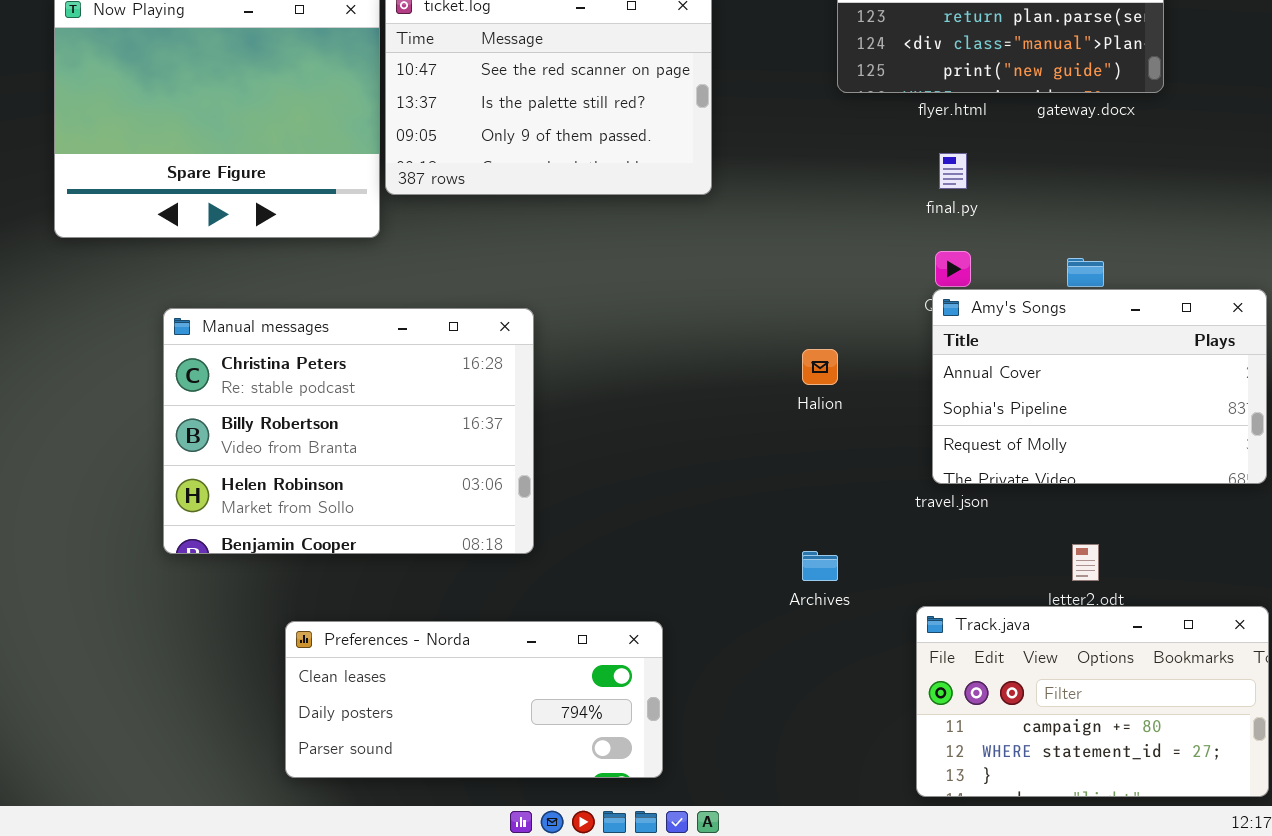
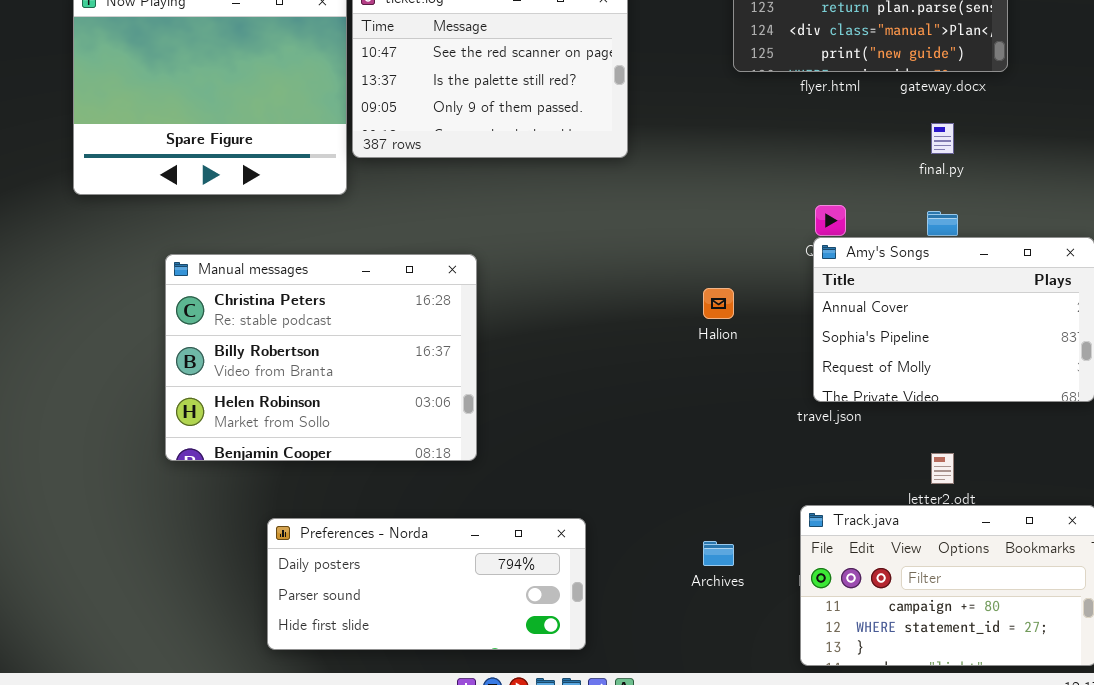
final.py: [939,153,967,189] -> [931,123,954,154], moved
Archives: [802,551,838,581] -> [703,541,734,566], moved
Preferences - Norda: [285,621,663,778] -> [267,518,586,650], scrolled down 1 row

